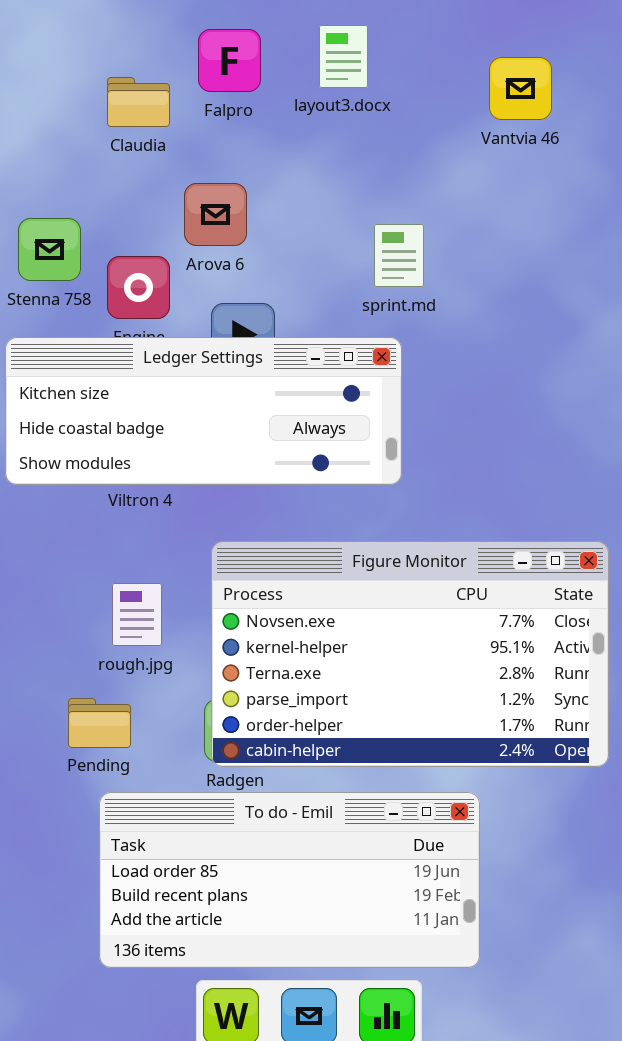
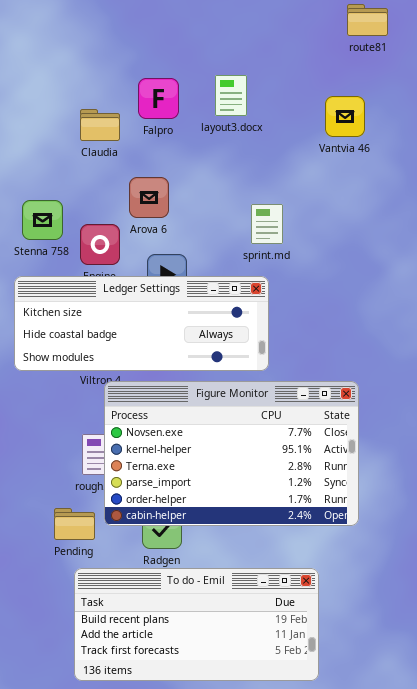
Figure Monitor: [211,541,609,767] -> [104,381,359,526], moved
To do - Emil: [99,792,480,968] -> [74,568,319,681], scrolled down 1 row

